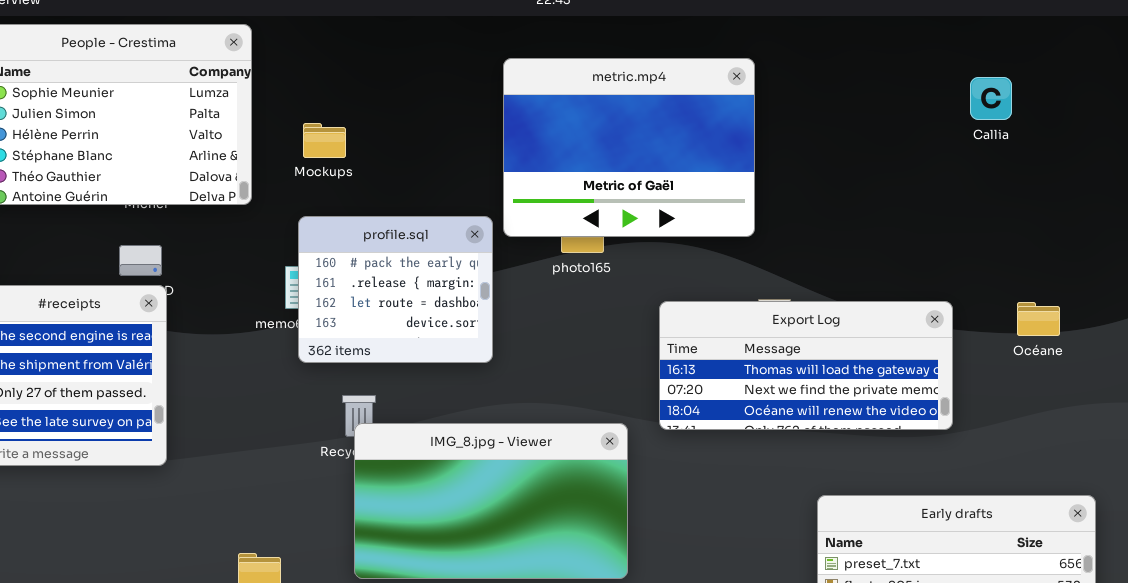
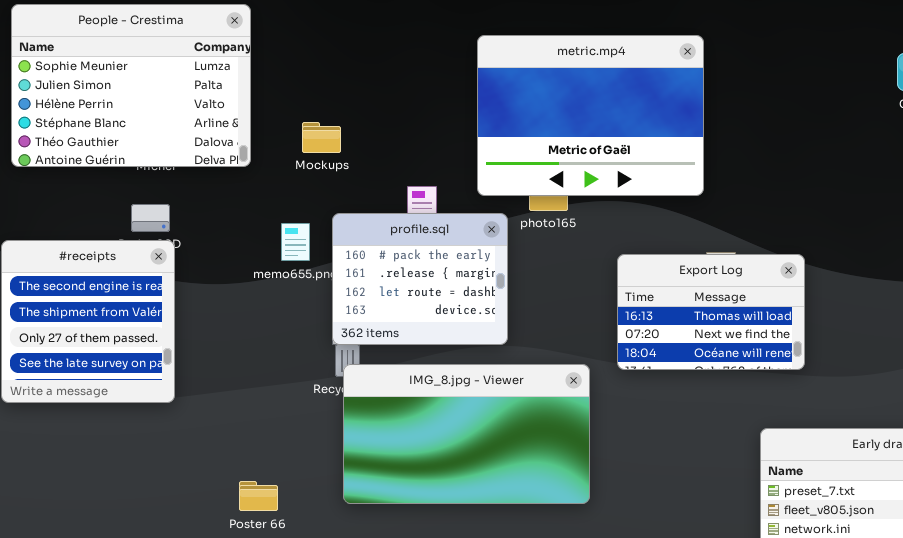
Mockups: [303,123,346,158] -> [302,122,341,153], moved
profile.sql: [298,216,493,363] -> [332,213,508,345], moved
Export Log: [659,301,953,430] -> [617,254,805,370], resized

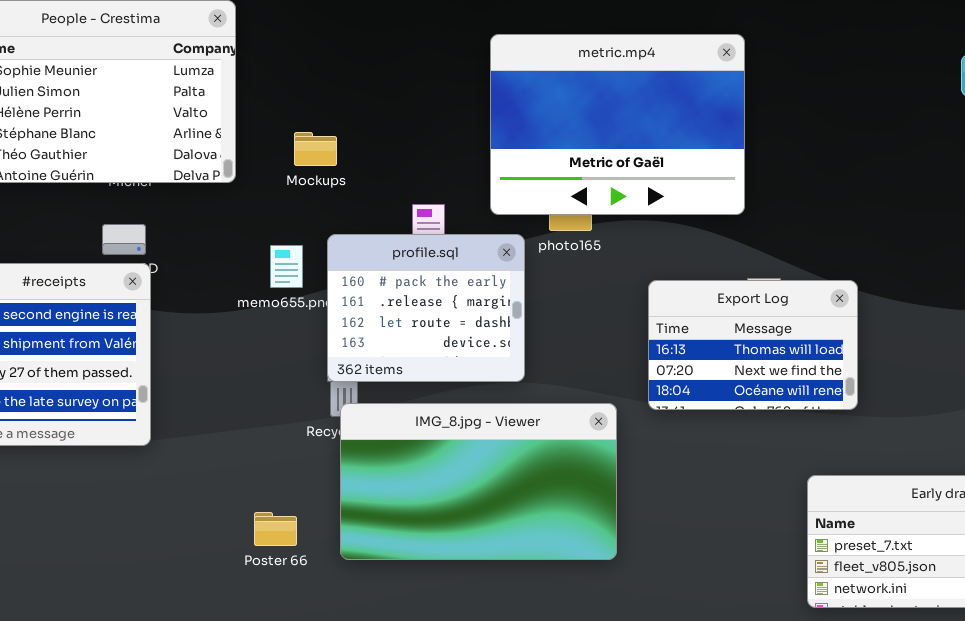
Poster 66: [239,481,278,511] -> [254,512,297,546], moved

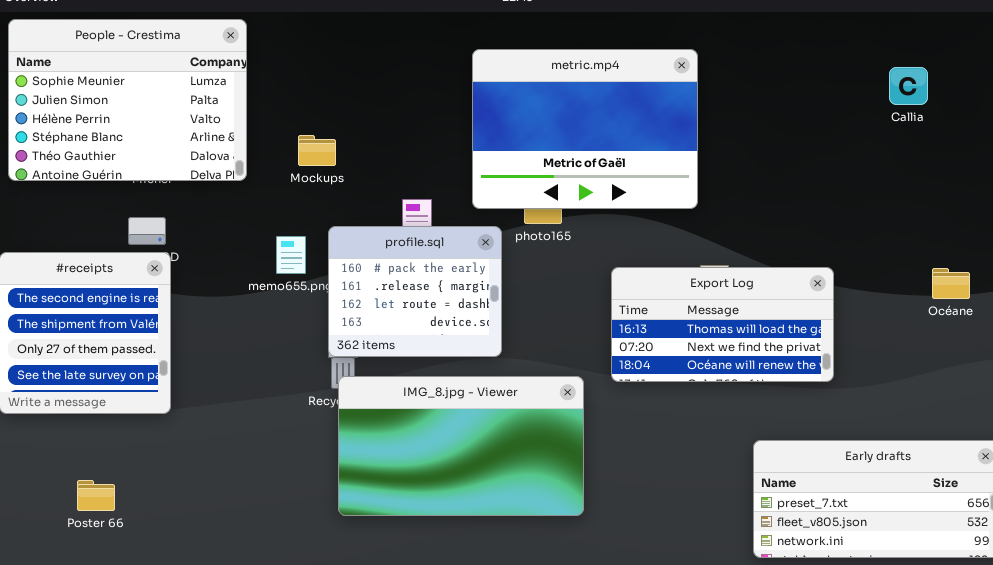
Export Log: [648,280,858,410] -> [611,267,834,382], resized
Poster 66: [254,512,297,546] -> [77,480,115,511], moved

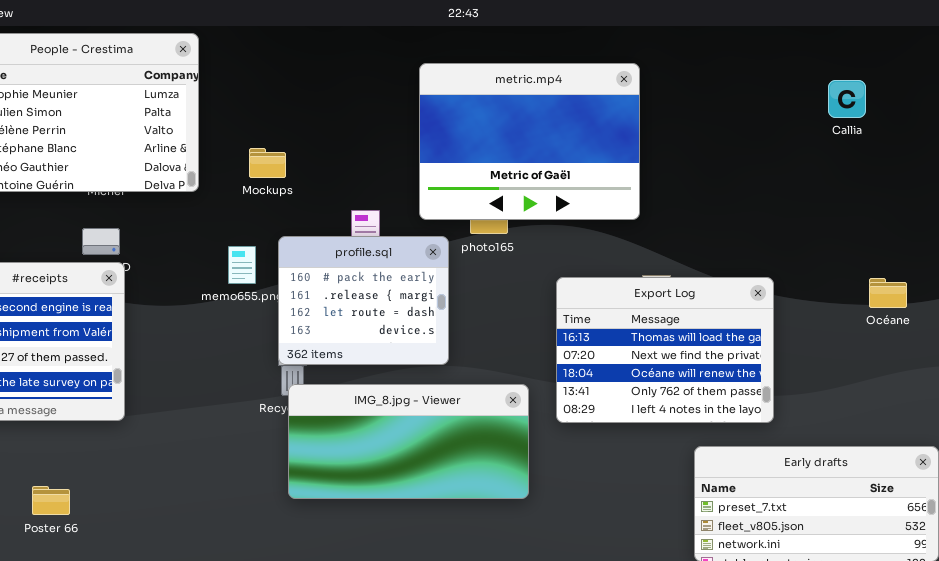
Export Log: [611,267,834,382] -> [556,277,774,423], resized
IMG_8.jpg - Viewer: [338,376,584,516] -> [288,384,529,499], resized

